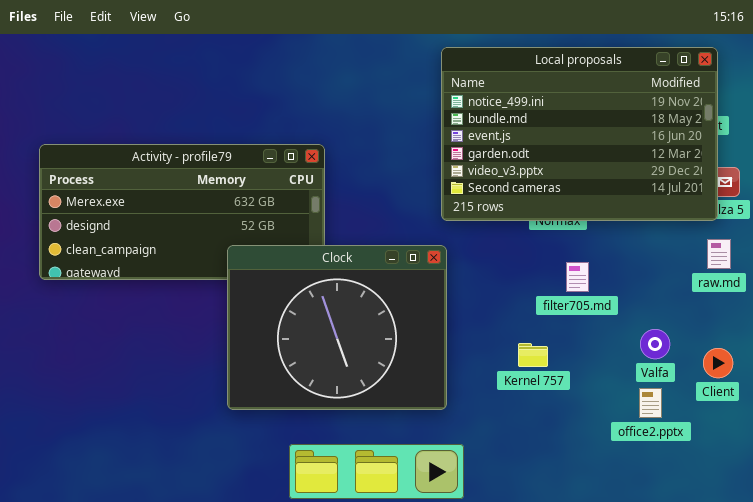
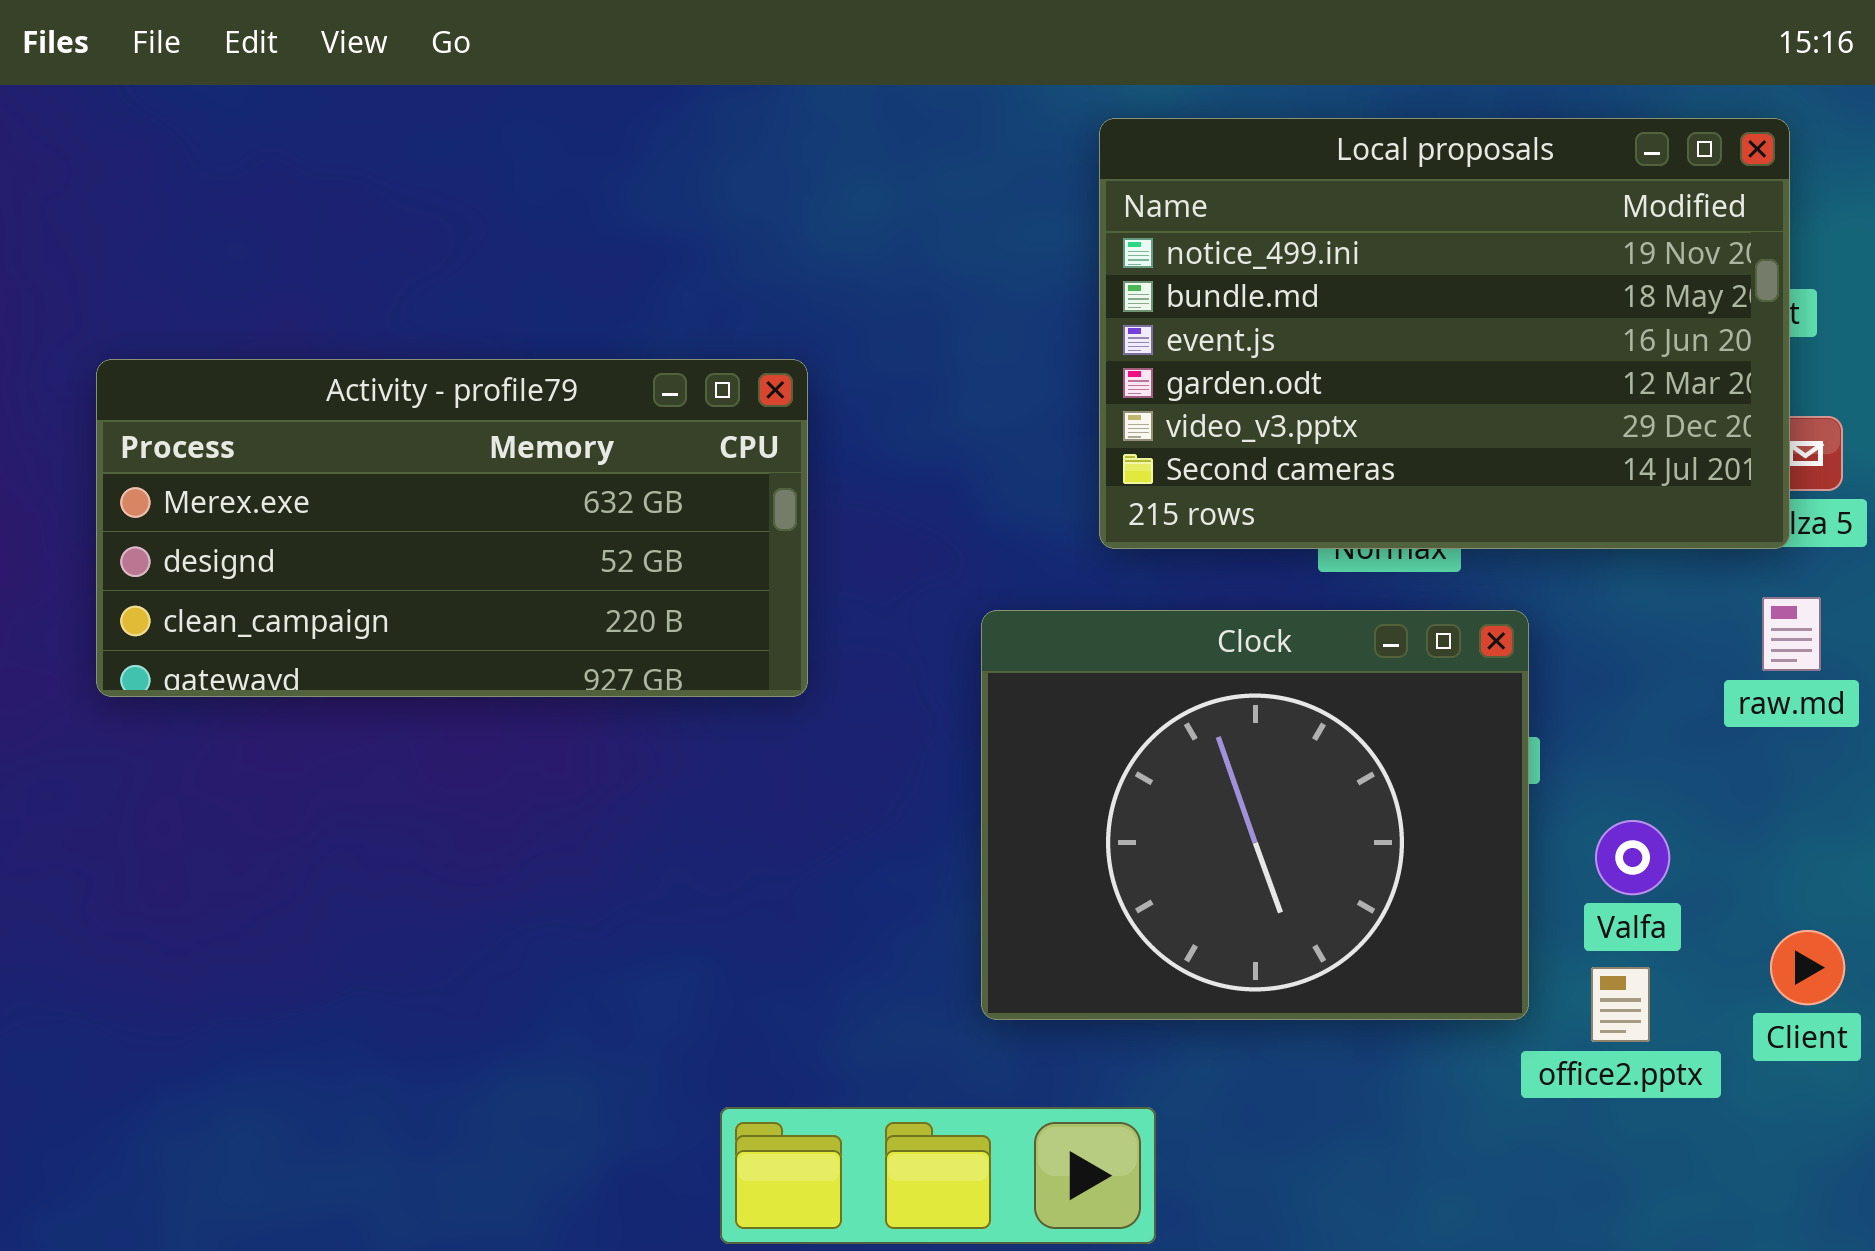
Clock: [227,245,447,410] -> [981,610,1529,1020], moved
Client: [703,348,733,378] -> [1770,930,1845,1005], moved

